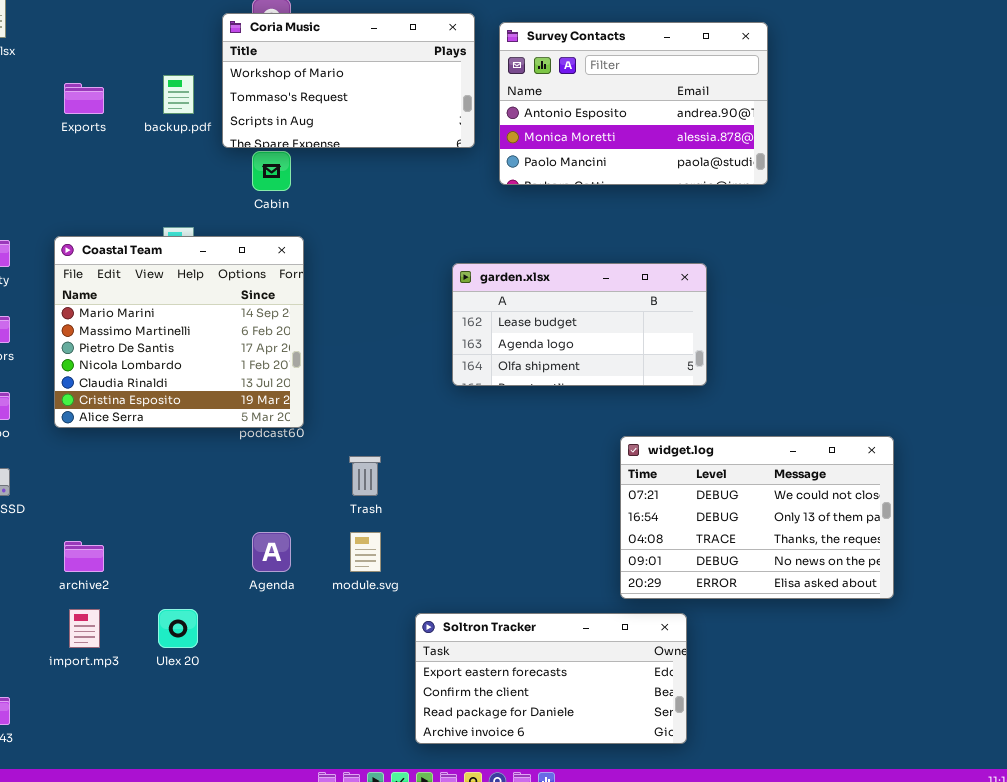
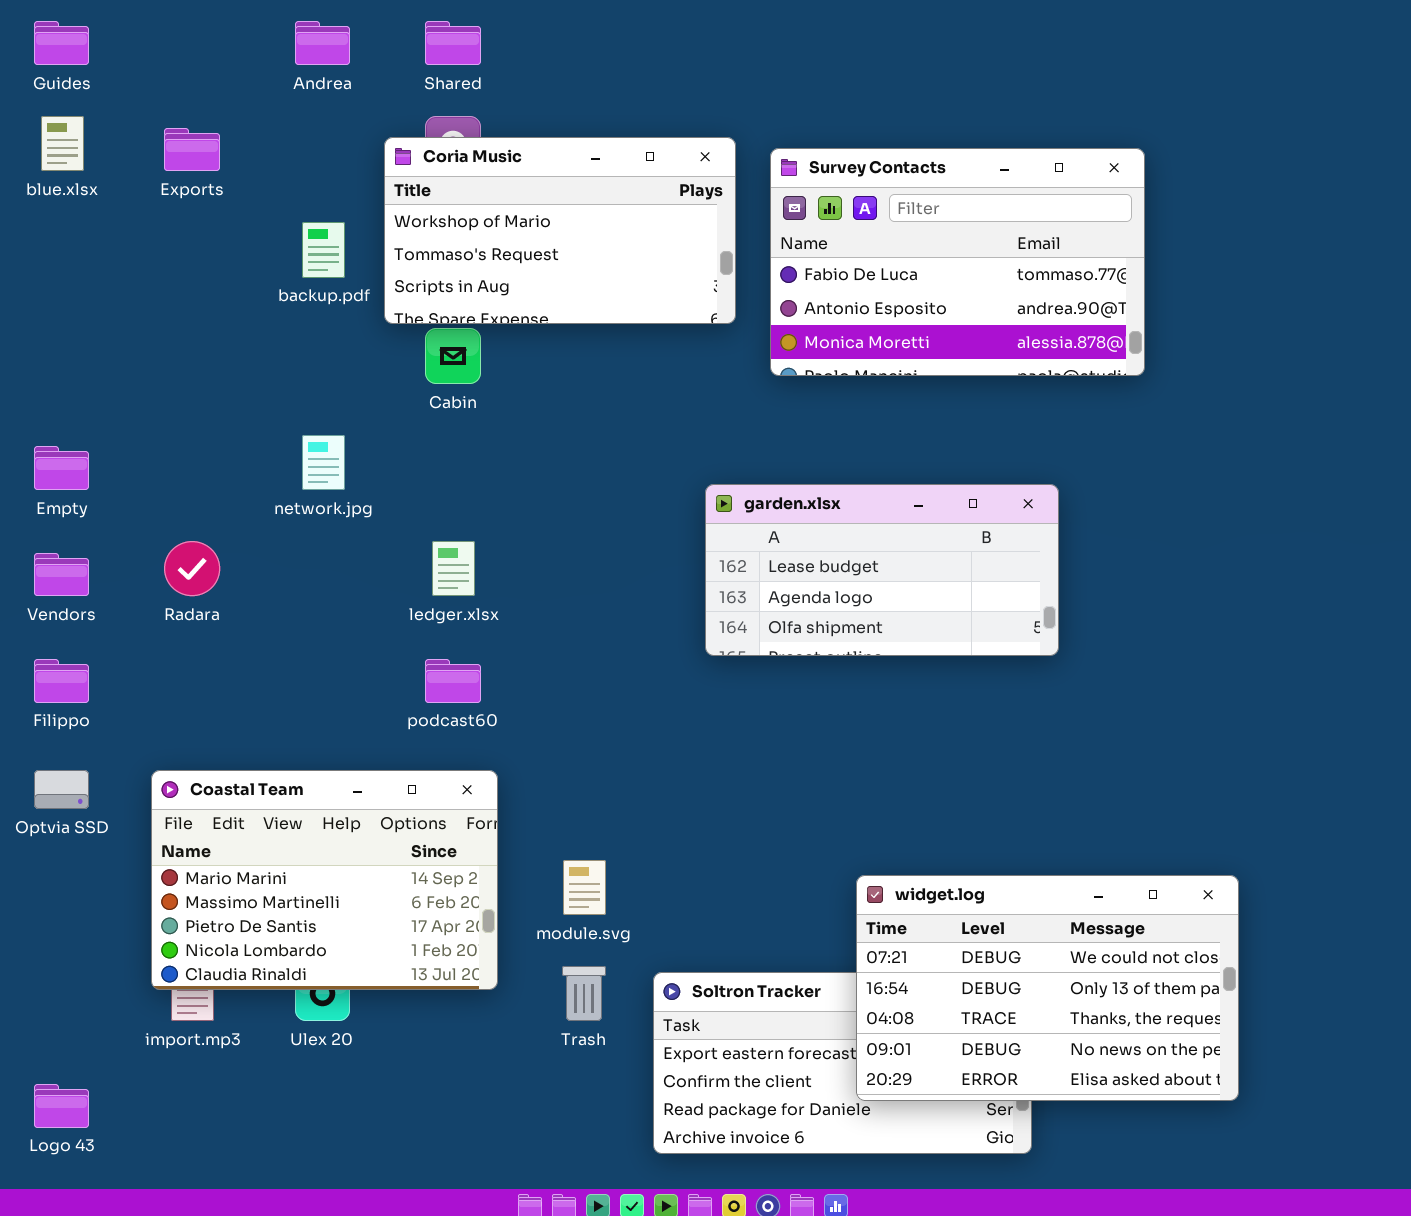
Survey Contacts: [499,22,768,185] -> [770,148,1145,376], scrolled up 1 row
Exports: [64,83,104,114] -> [164,128,220,171], moved
Coastal Team: [54,236,304,428] -> [151,770,498,990], moved, resized
widget.log: [620,436,894,599] -> [856,875,1239,1101], moved
Trash: [349,456,381,496] -> [562,966,606,1021], moved

